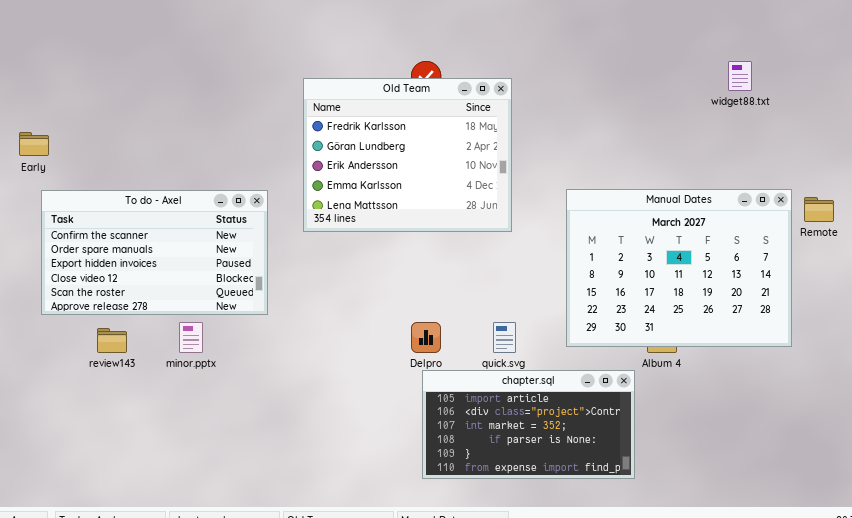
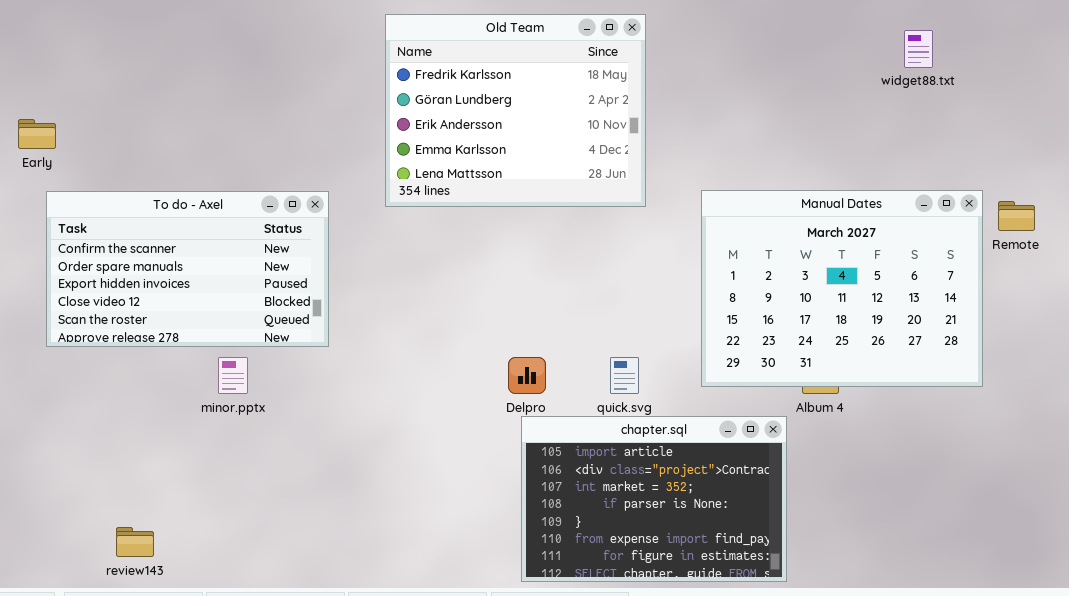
Old Team: [303,78,512,232] -> [385,14,646,207], moved
review143: [97,328,127,353] -> [116,527,154,557], moved
chapter.sql: [422,370,635,479] -> [521,416,787,582], resized

